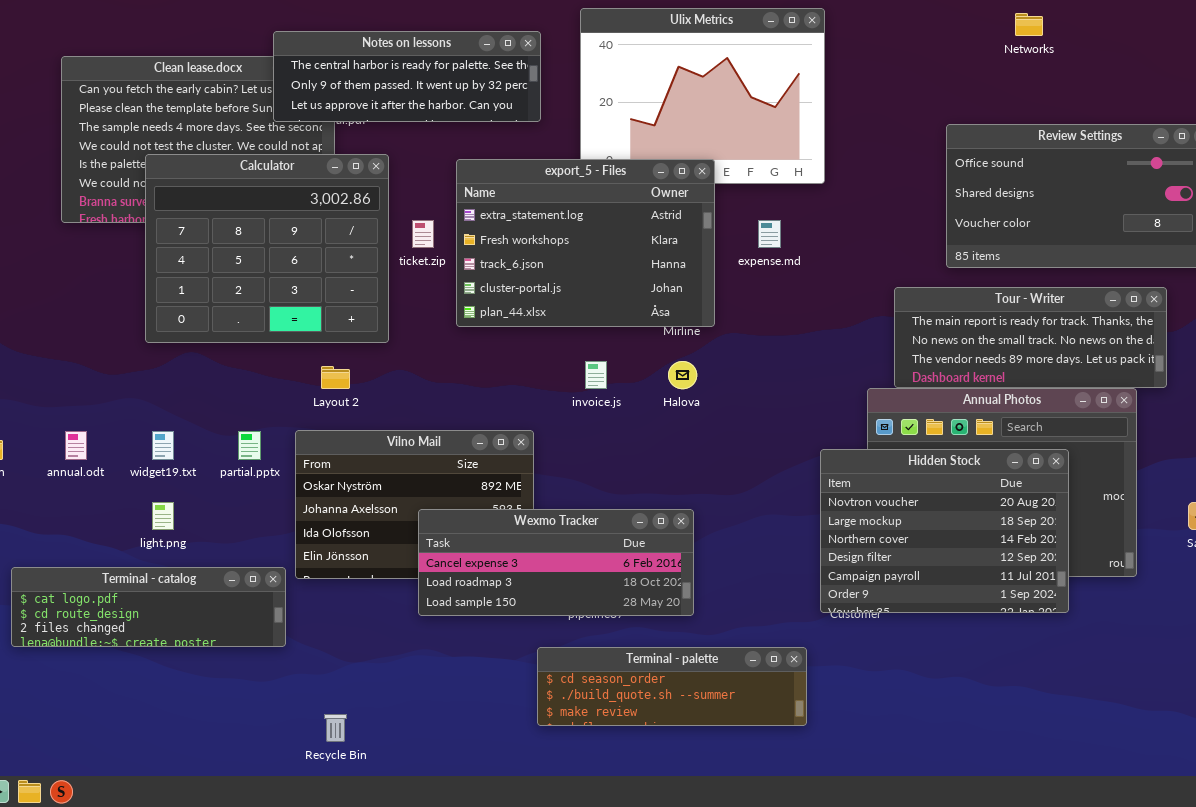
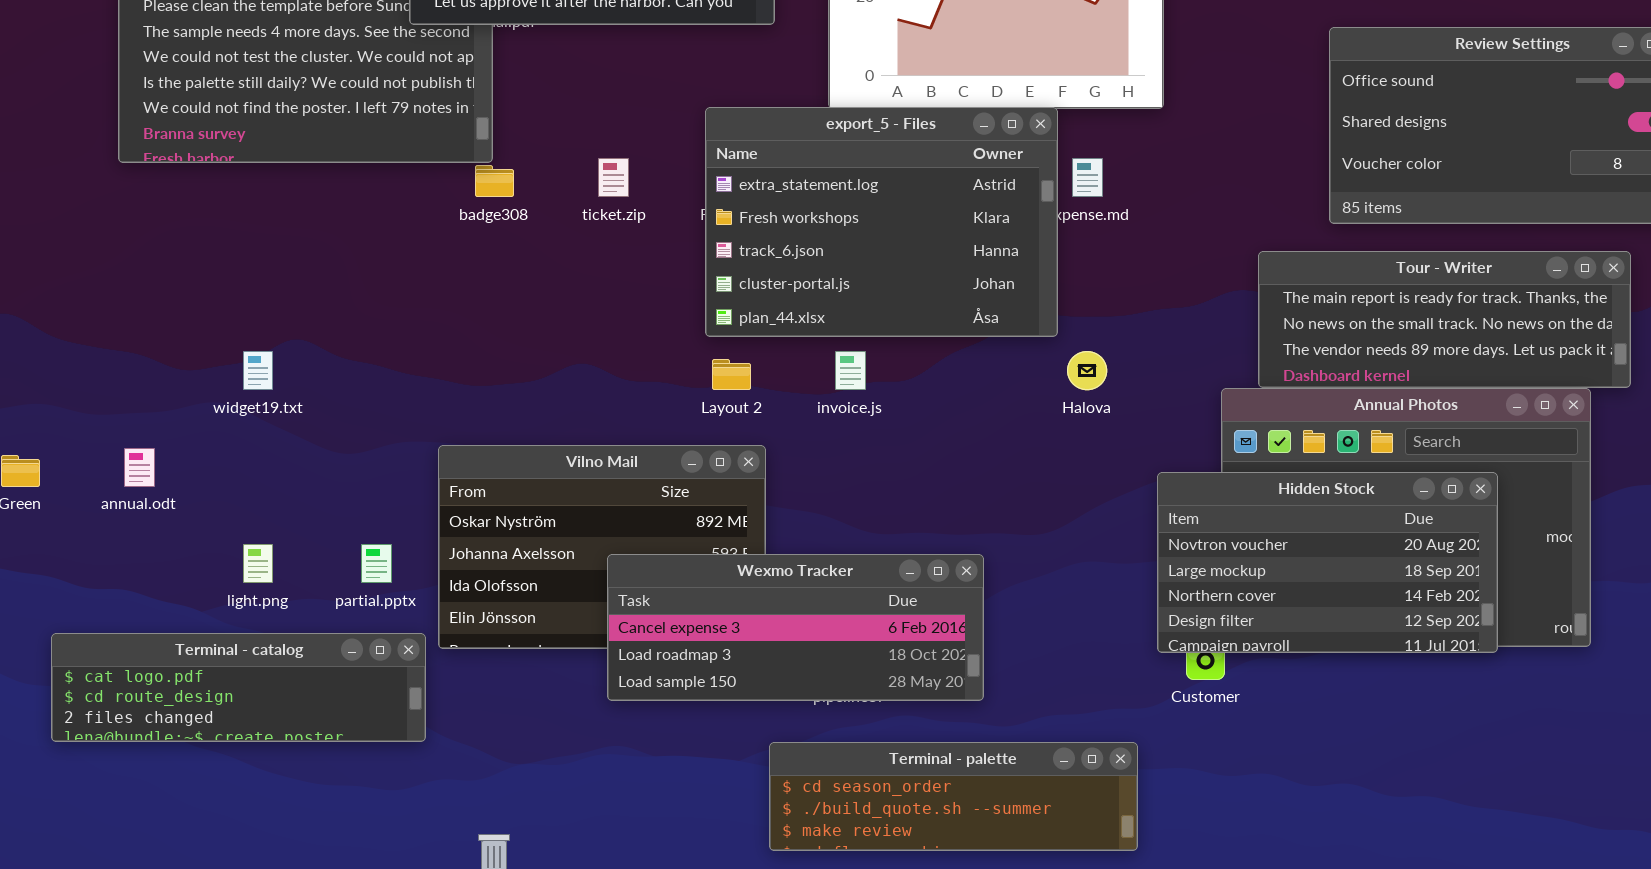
Calculator: [145,154,389,343] -> none, closed
export_5 - Files: [456,159,715,327] -> [705,107,1058,337], moved
Halova: [668,361,697,389] -> [1067,351,1107,390], moved
Layout 2: [321,366,350,389] -> [712,359,751,390], moved
widget19.txt: [152,431,174,460] -> [243,351,273,390], moved
partial.pptx: [238,431,261,460] -> [361,544,392,583], moved
Hidden Stock: [820,449,1069,613] -> [1157,472,1498,653], resized

